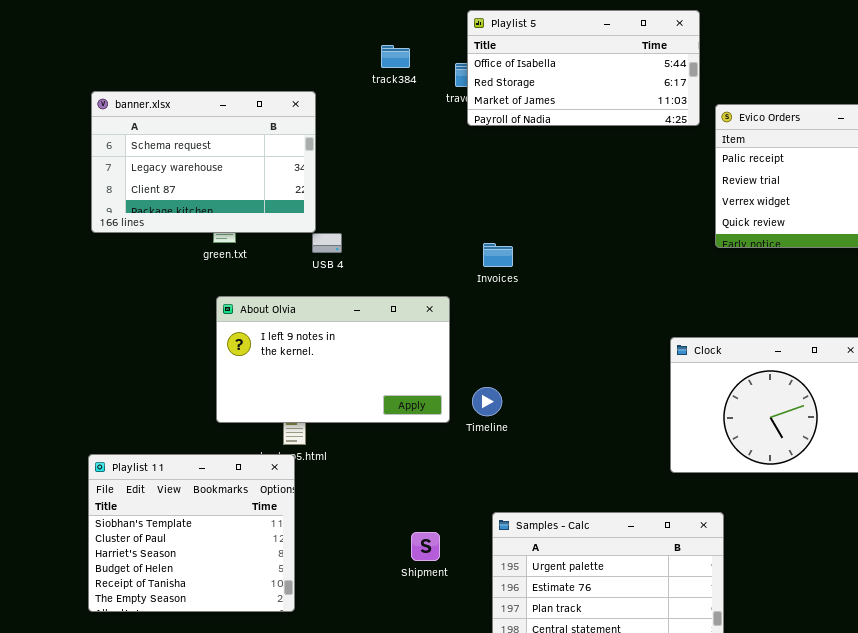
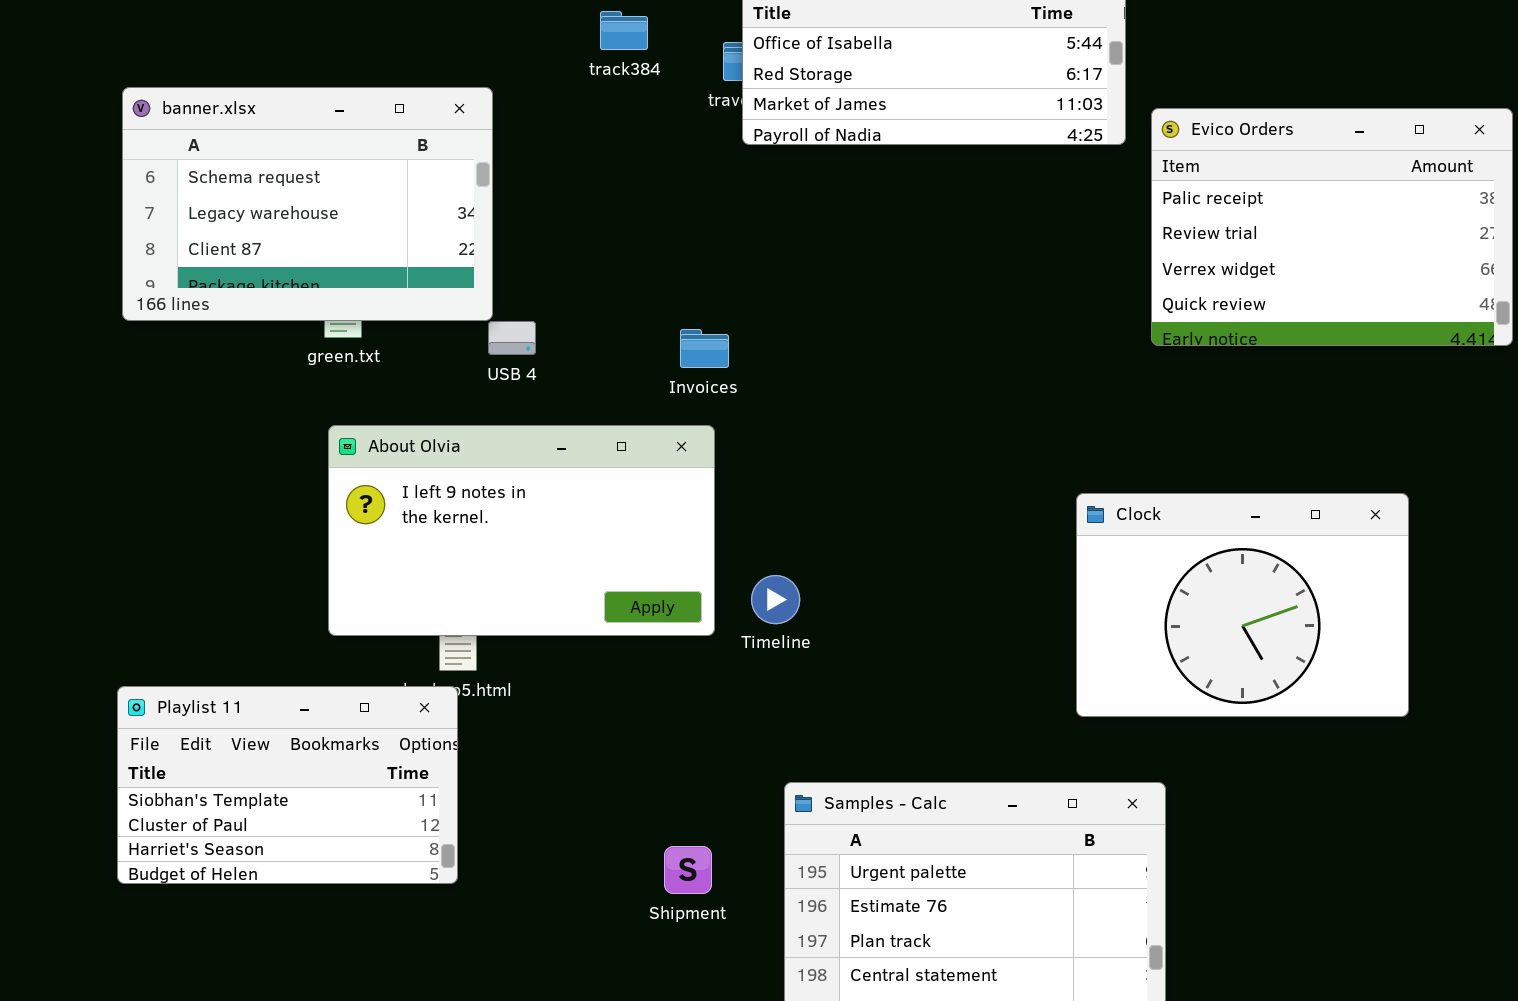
Invoices: [483,243,513,267] -> [680,329,729,368], moved
Playlist 11: [88,454,295,612] -> [117,686,458,884], resized
Shipment: [411,532,440,561] -> [664,846,712,894], moved

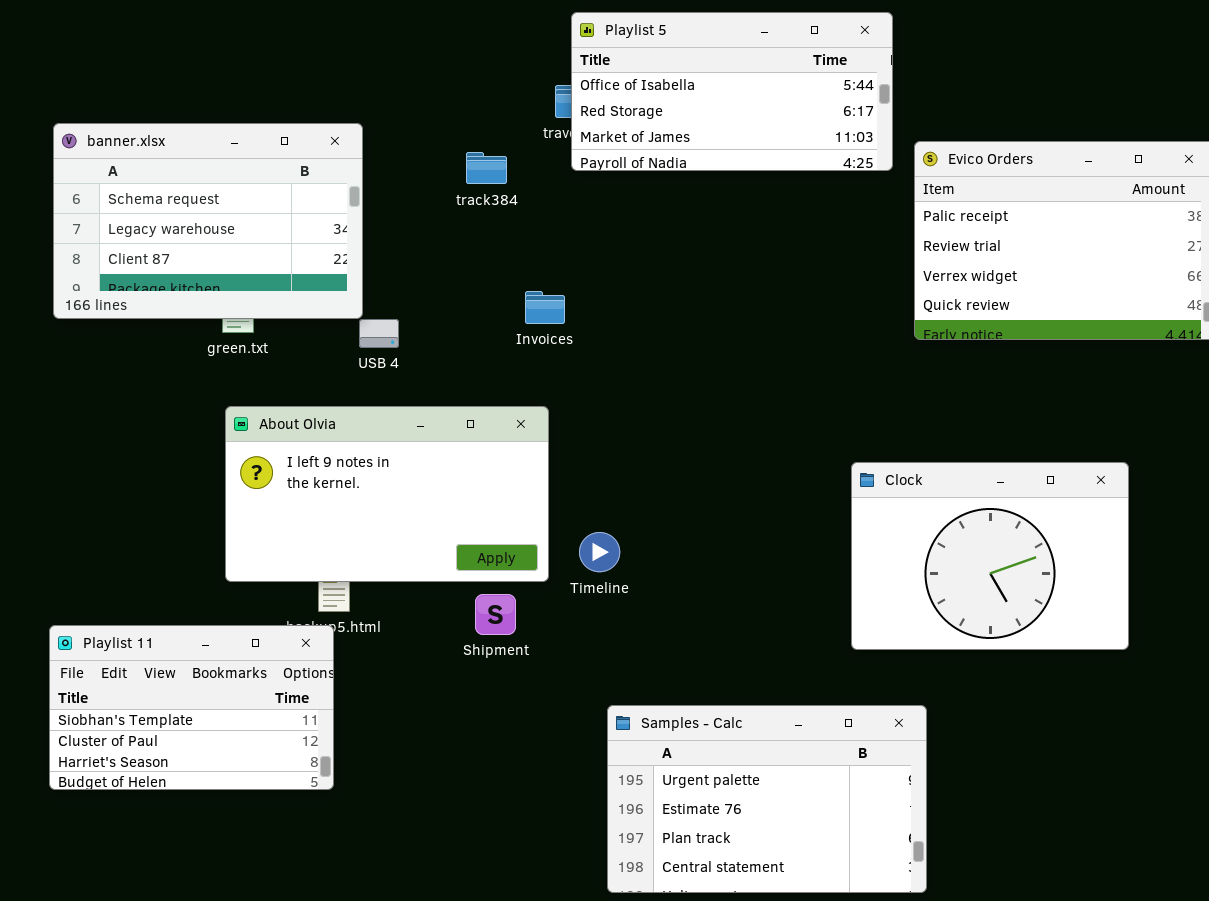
track384: [600,11,648,50] -> [466,152,507,184], moved
Invoices: [680,329,729,368] -> [525,291,565,324], moved
Shipment: [664,846,712,894] -> [475,594,516,635], moved

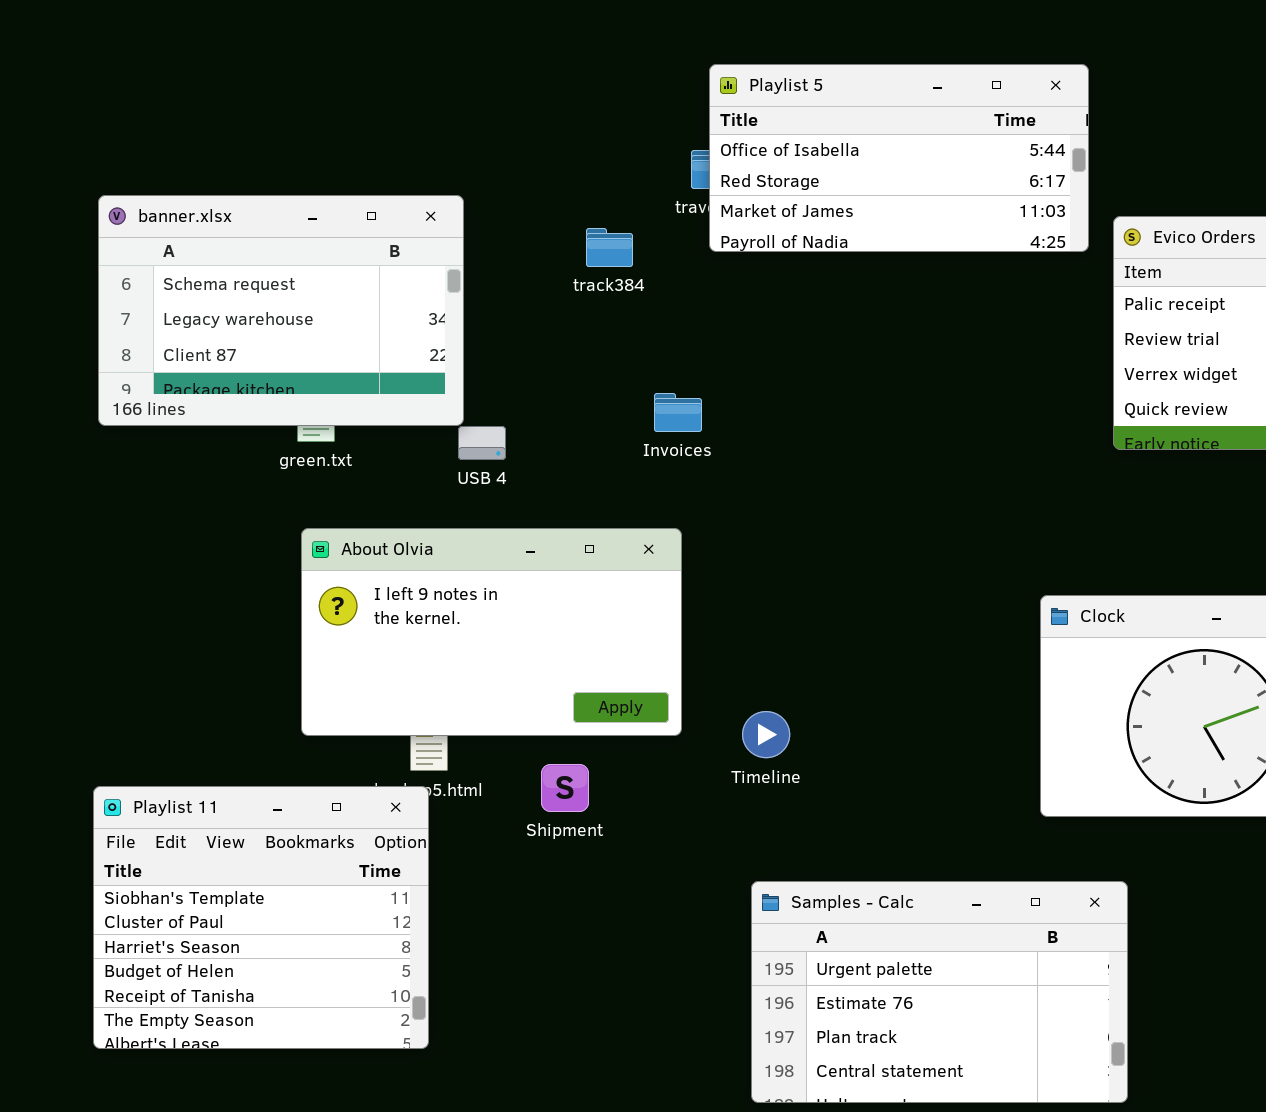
Timeline: [579,532,620,572] -> [742,711,790,758], moved
Shipment: [475,594,516,635] -> [541,764,589,812], moved
Playlist 11: [49,625,334,790] -> [93,786,429,1049], resized

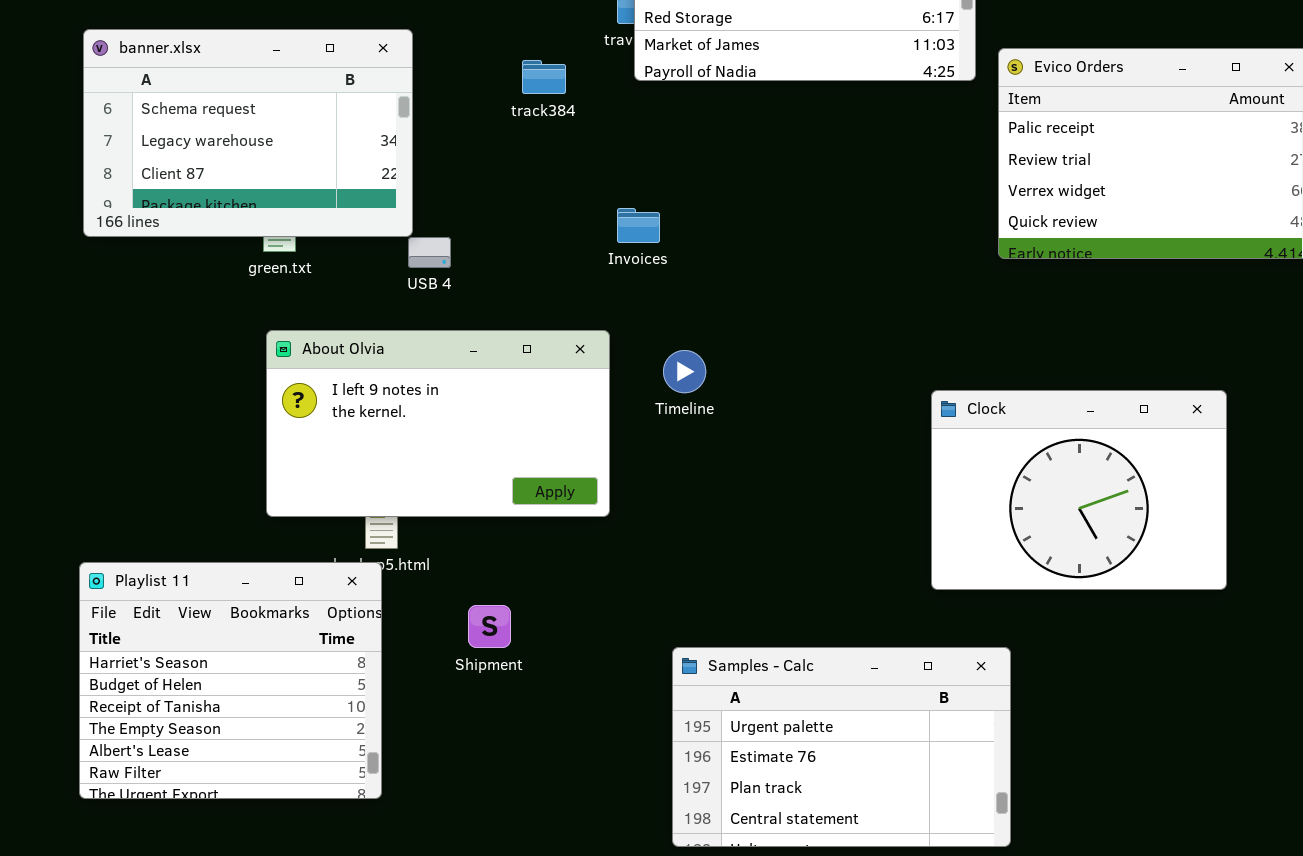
Invoices: [654,393,702,432] -> [617,208,660,243], moved
Timeline: [742,711,790,758] -> [663,350,706,393], moved
Shipment: [541,764,589,812] -> [468,605,511,648], moved
Playlist 11: [93,786,429,1049] -> [79,562,382,799], scrolled down 2 rows

